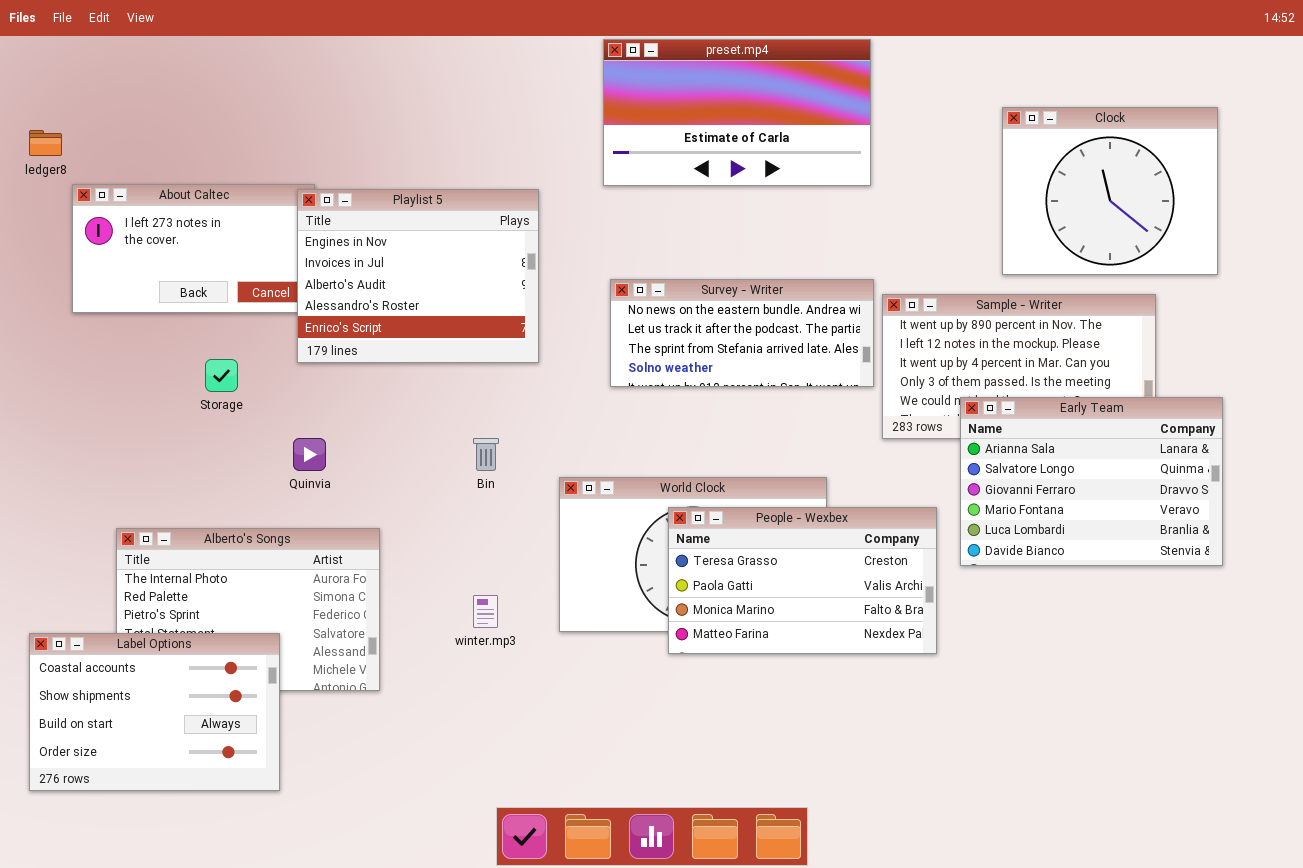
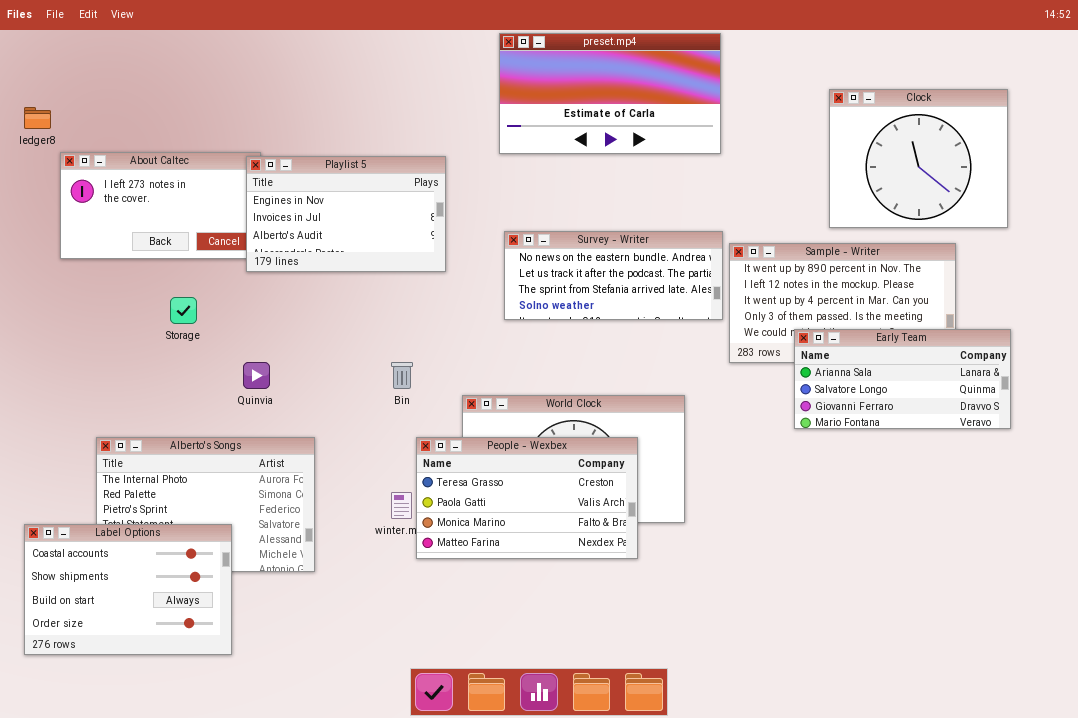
Playlist 5: [297,189,539,363] -> [246,156,446,272], resized
Early Team: [960,397,1223,566] -> [794,329,1011,429], resized
People - Wexbex: [668,507,937,654] -> [416,437,638,559], moved

